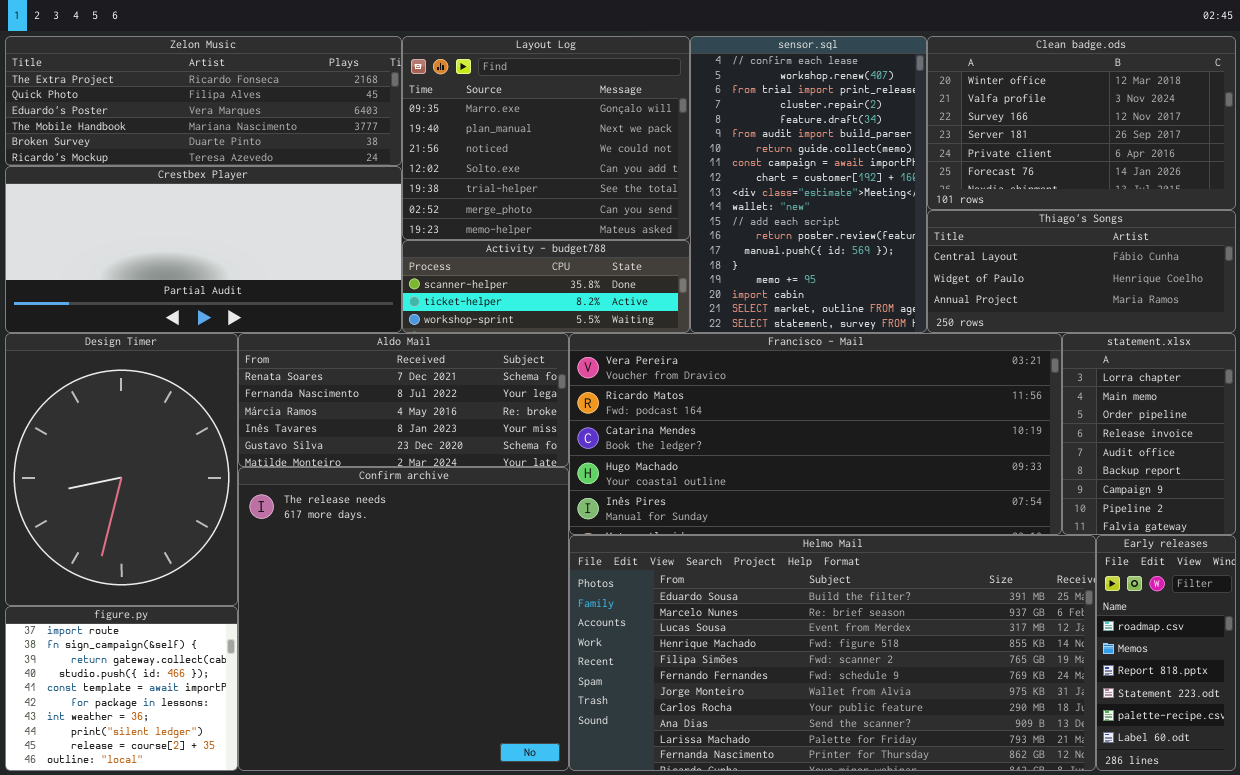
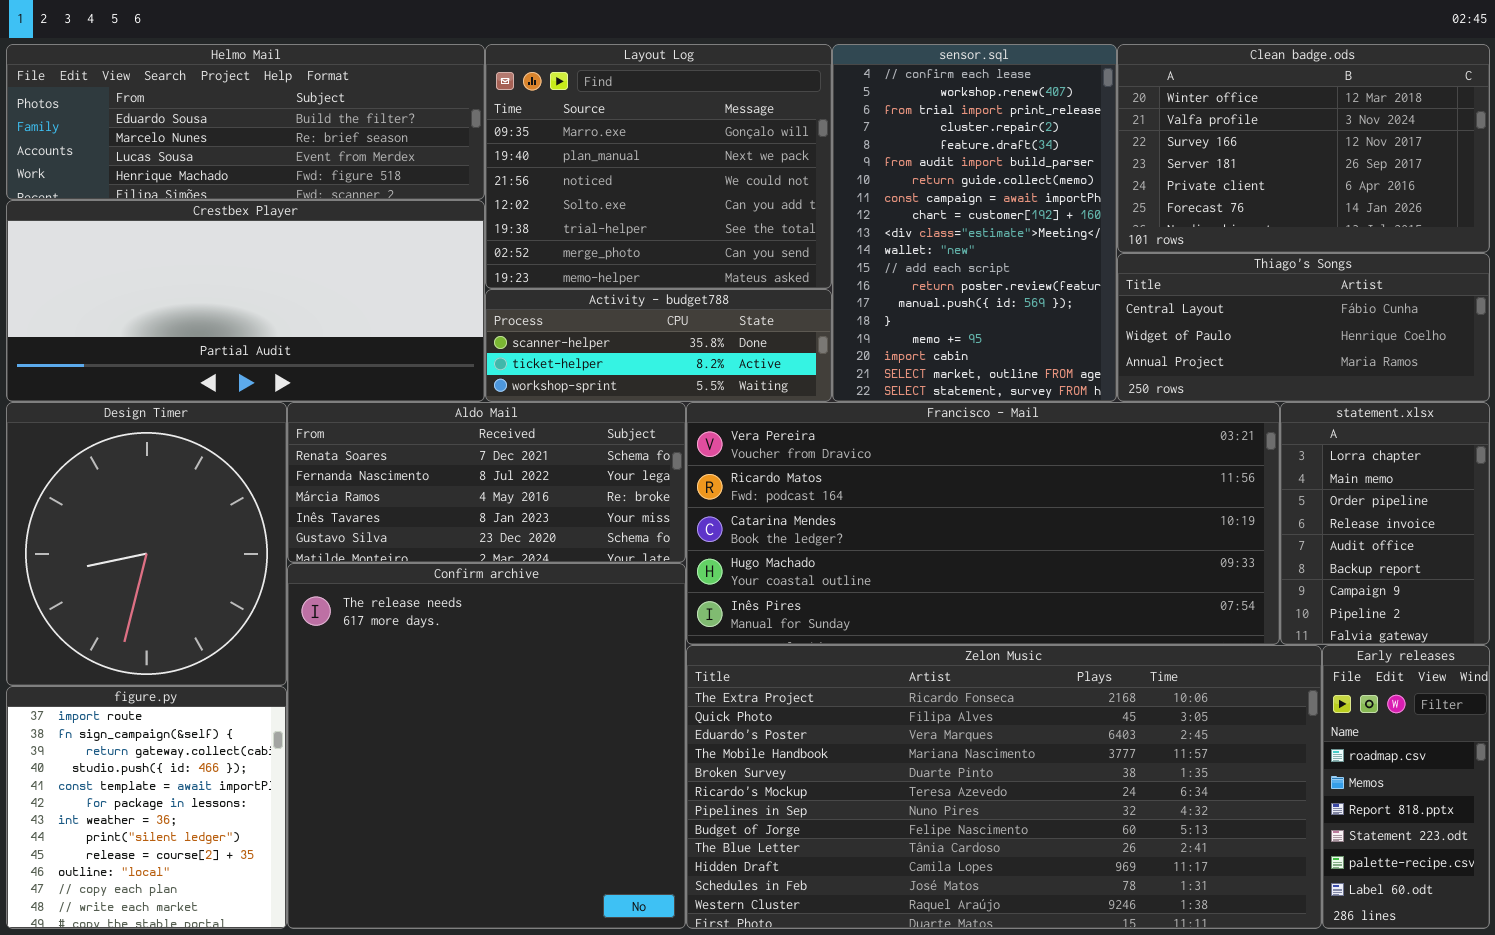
Zelon Music: [5,36,402,166] -> [686,645,1322,929], moved, resized
Design Timer: [5,333,238,606] -> [6,402,287,686], resized
Helmo Mail: [569,535,1096,771] -> [6,44,485,200], moved, resized
figure.py: [5,606,238,771] -> [6,686,287,929], resized

